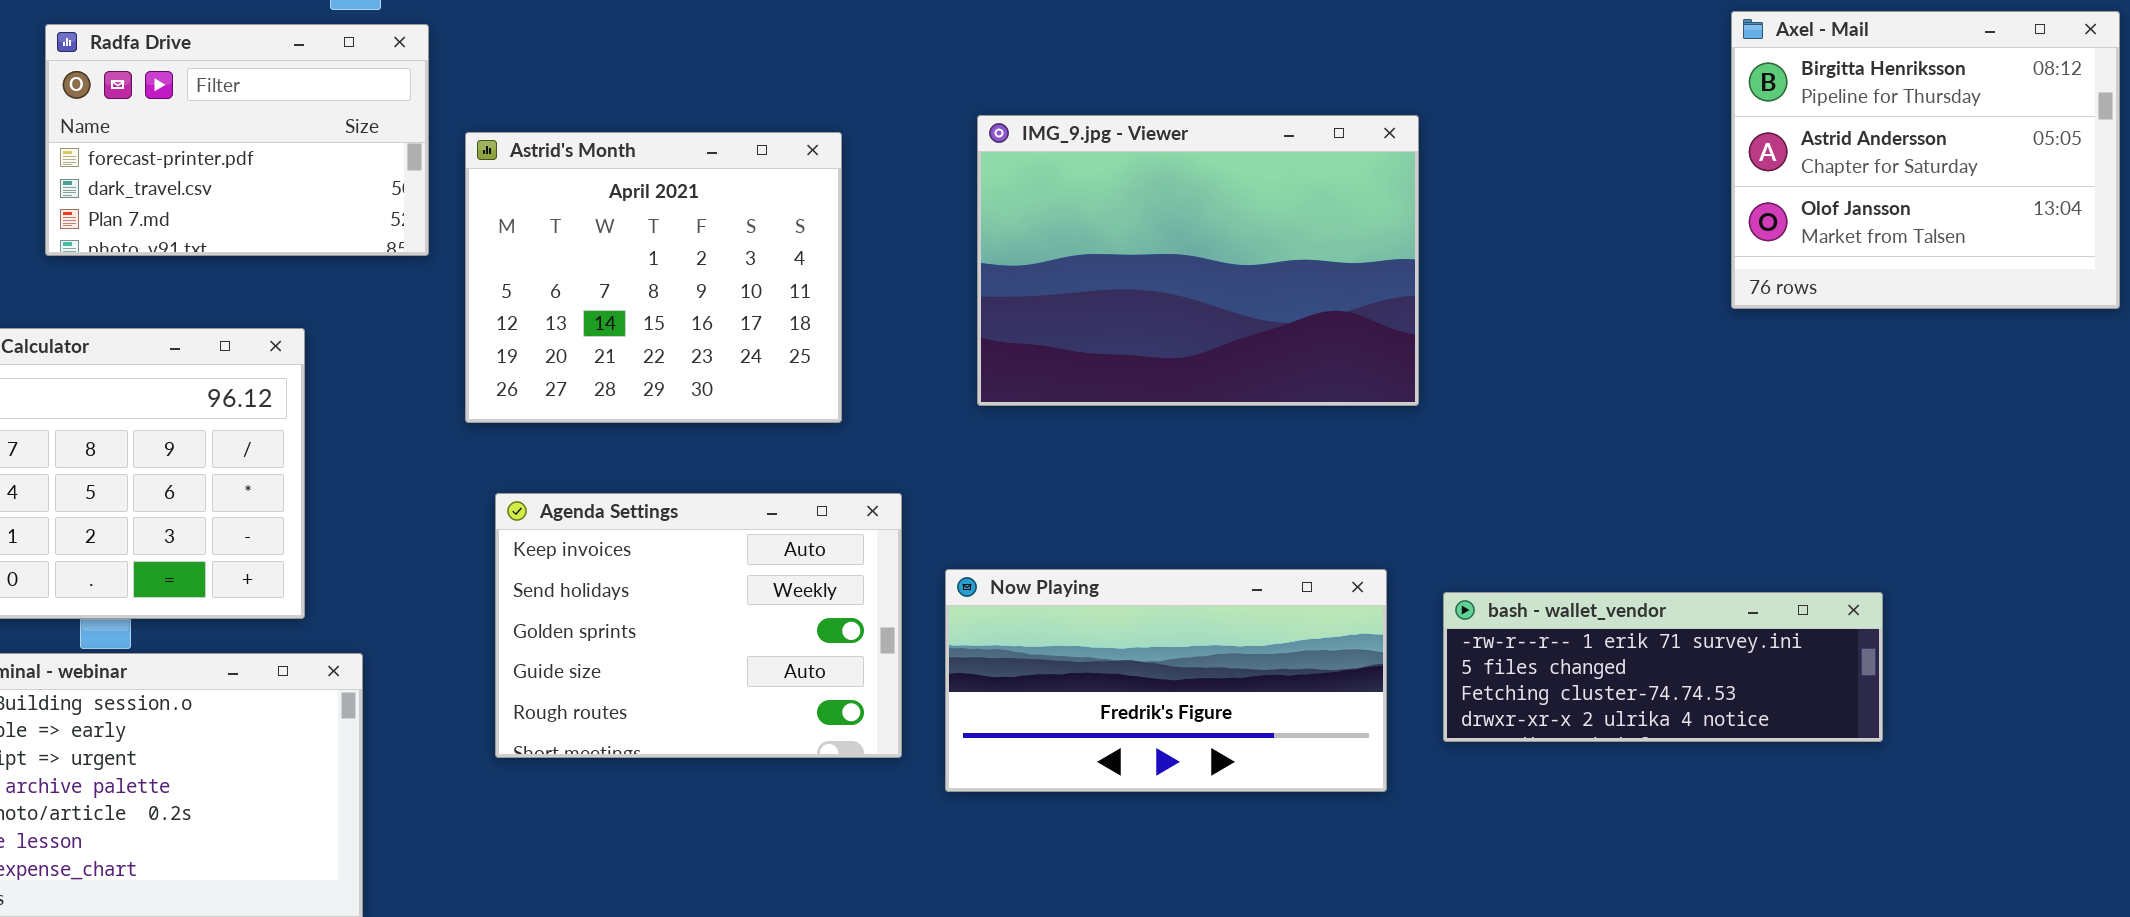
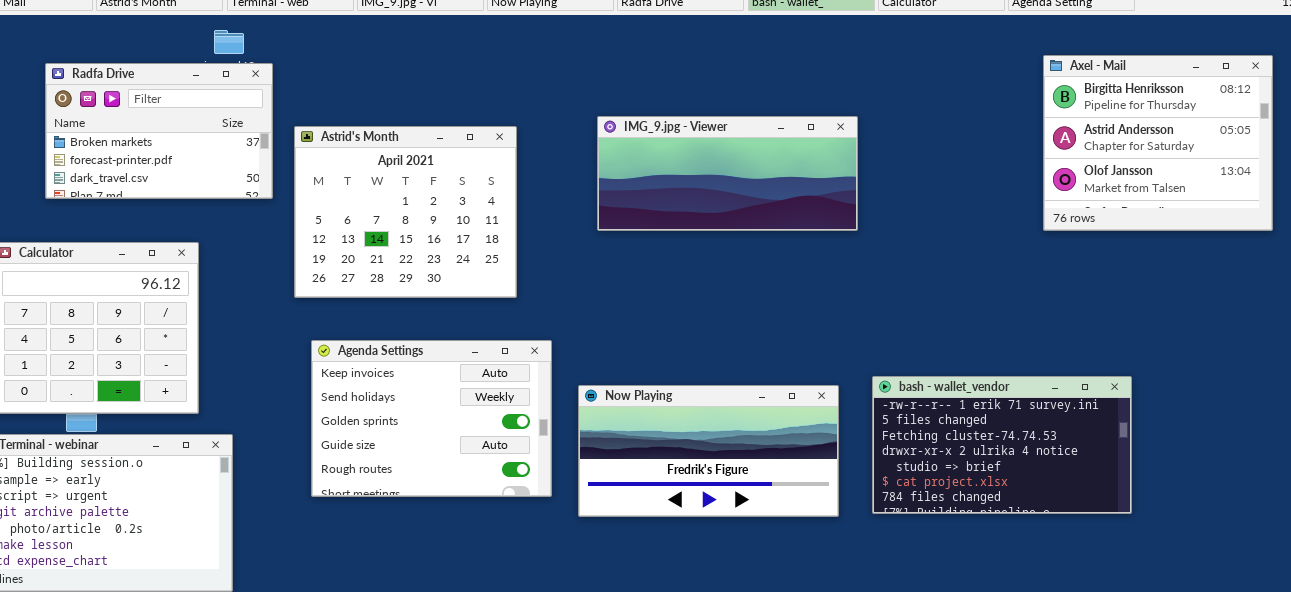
Radfa Drive: [45,24,429,256] -> [45,63,273,199], scrolled up 1 row
IMG_9.jpg - Viewer: [977,115,1419,406] -> [597,116,858,231], resized
bash - wallet_vendor: [1443,592,1883,742] -> [872,376,1132,514], moved, resized

